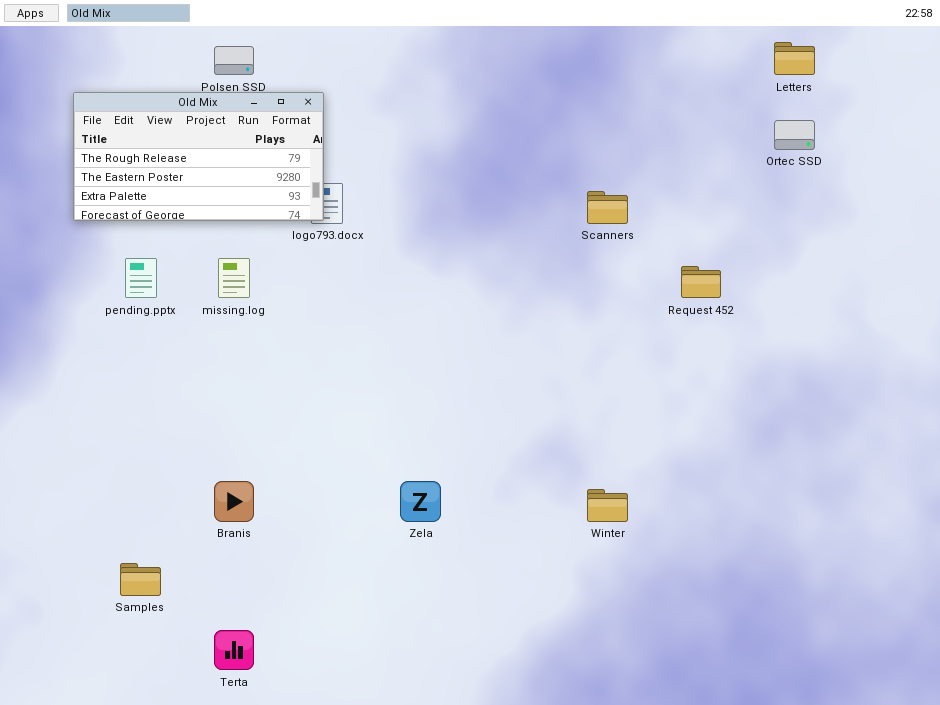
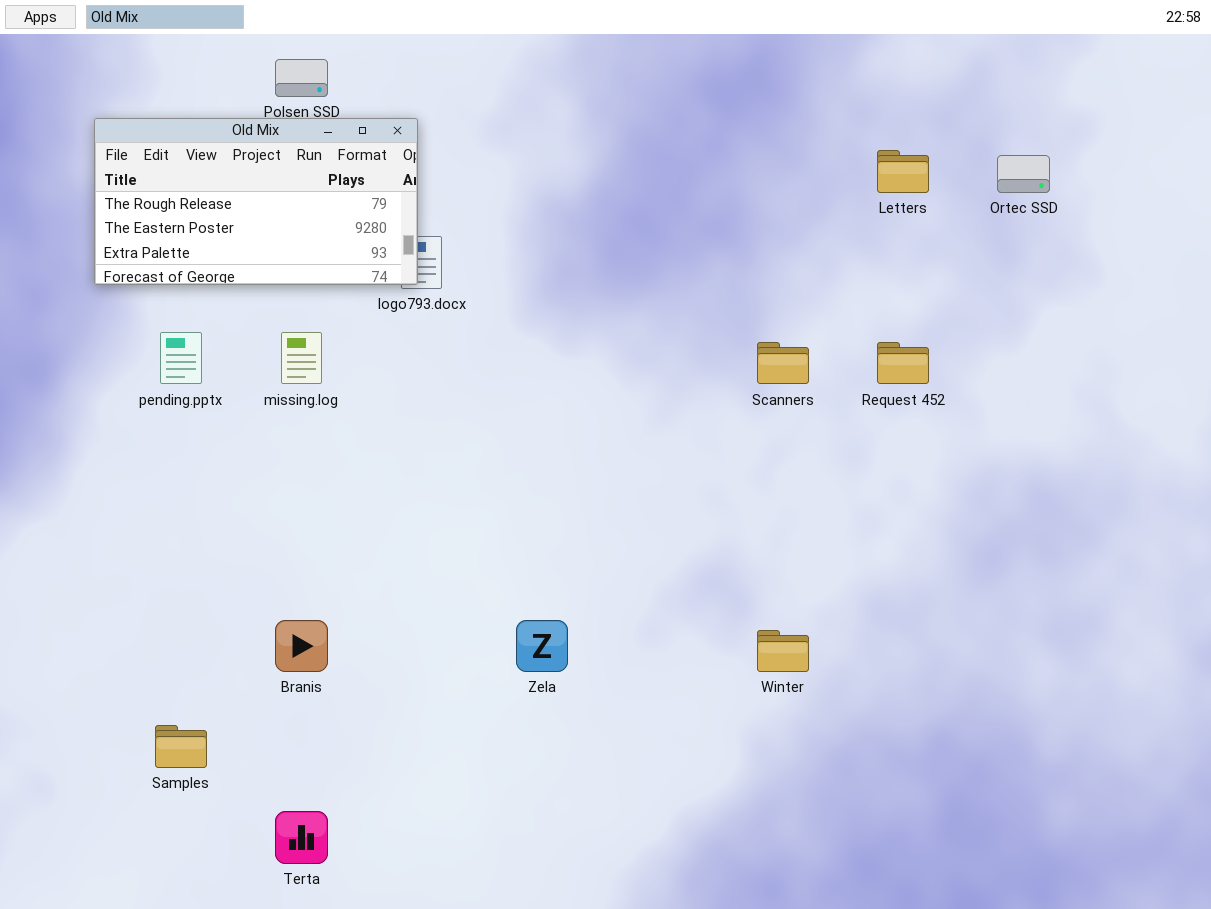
Letters: [774,42,815,75] -> [877,150,929,193], moved
Scanners: [587,191,628,224] -> [757,342,809,384], moved

